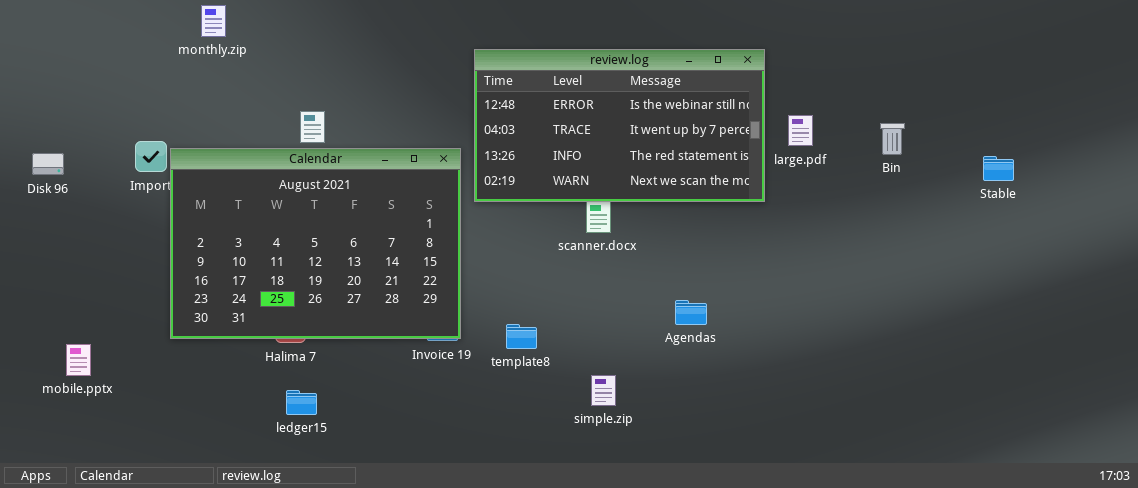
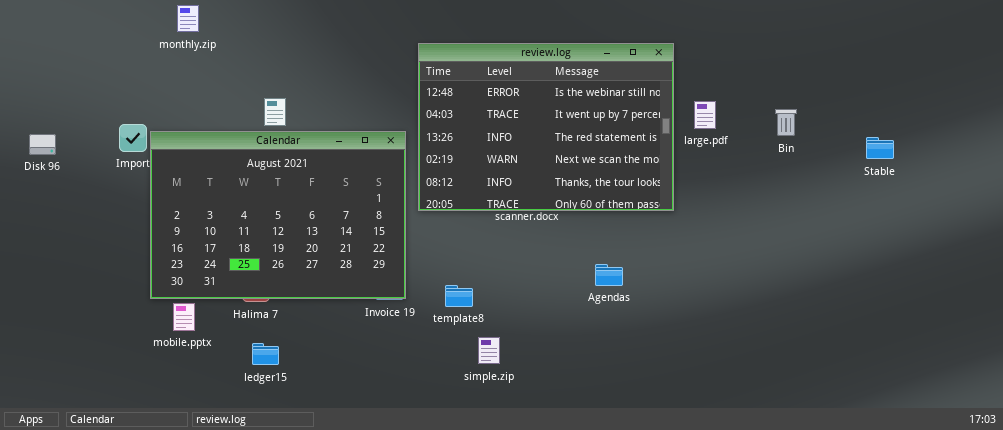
review.log: [474,49,765,202] -> [418,43,674,211], resized
mobile.pptx: [66,344,91,376] -> [173,303,195,331], moved
simple.zip: [591,375,616,406] -> [478,337,500,364], moved

